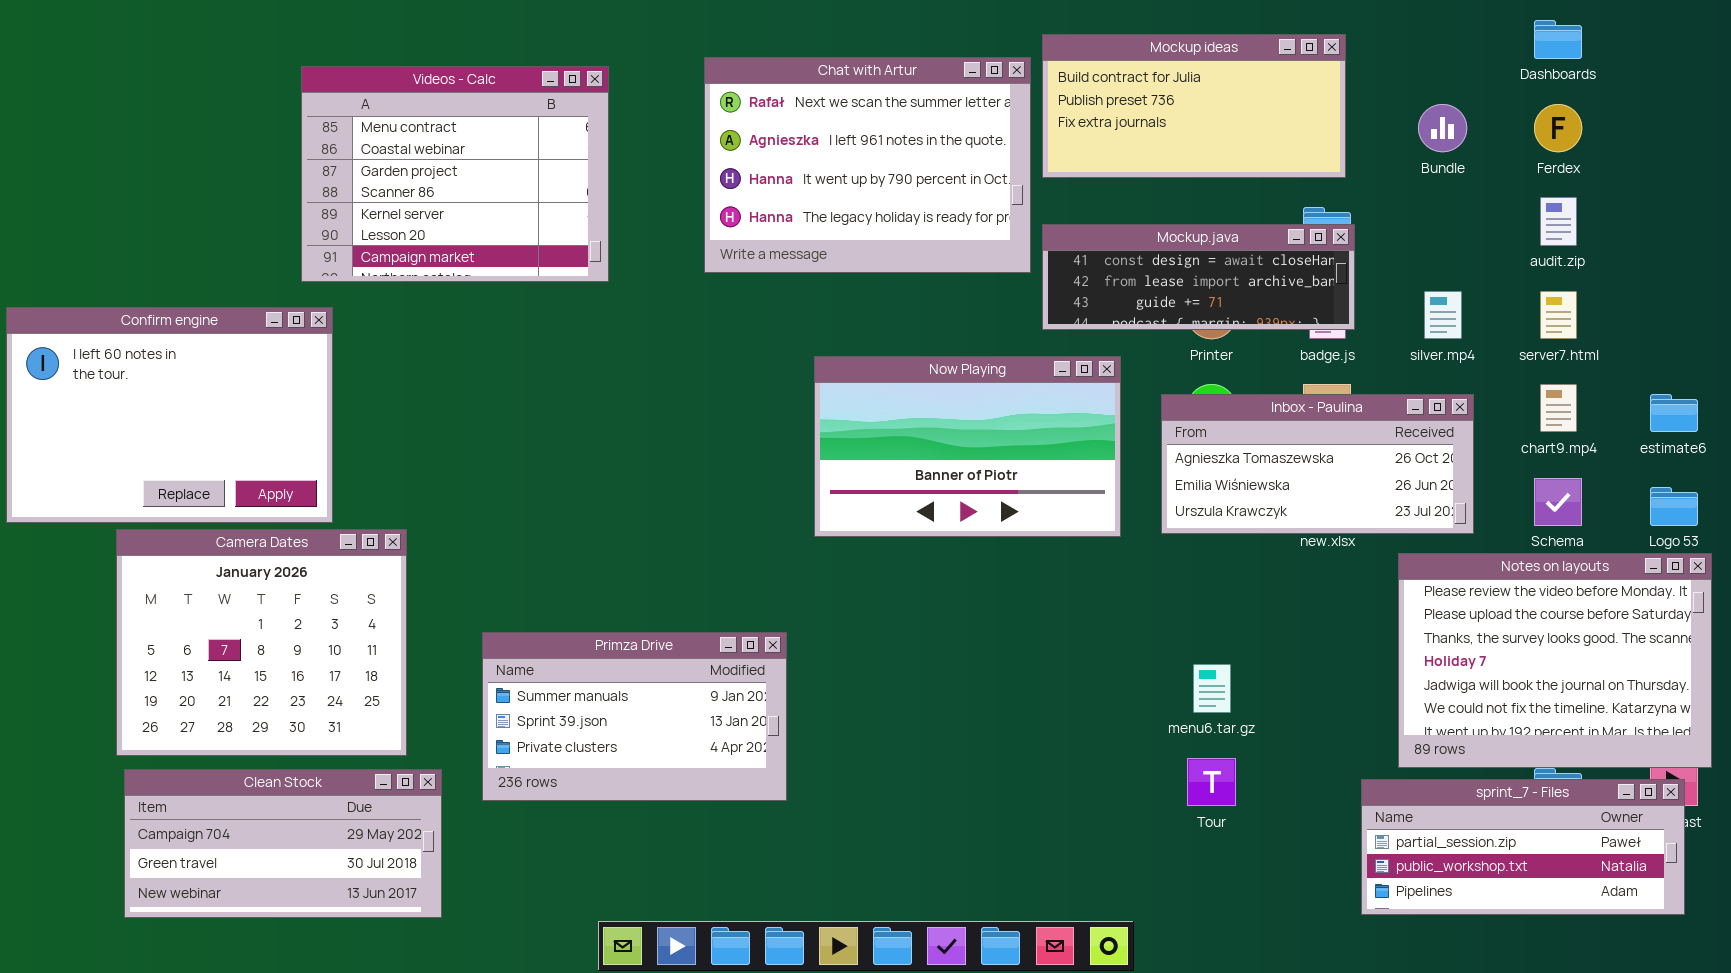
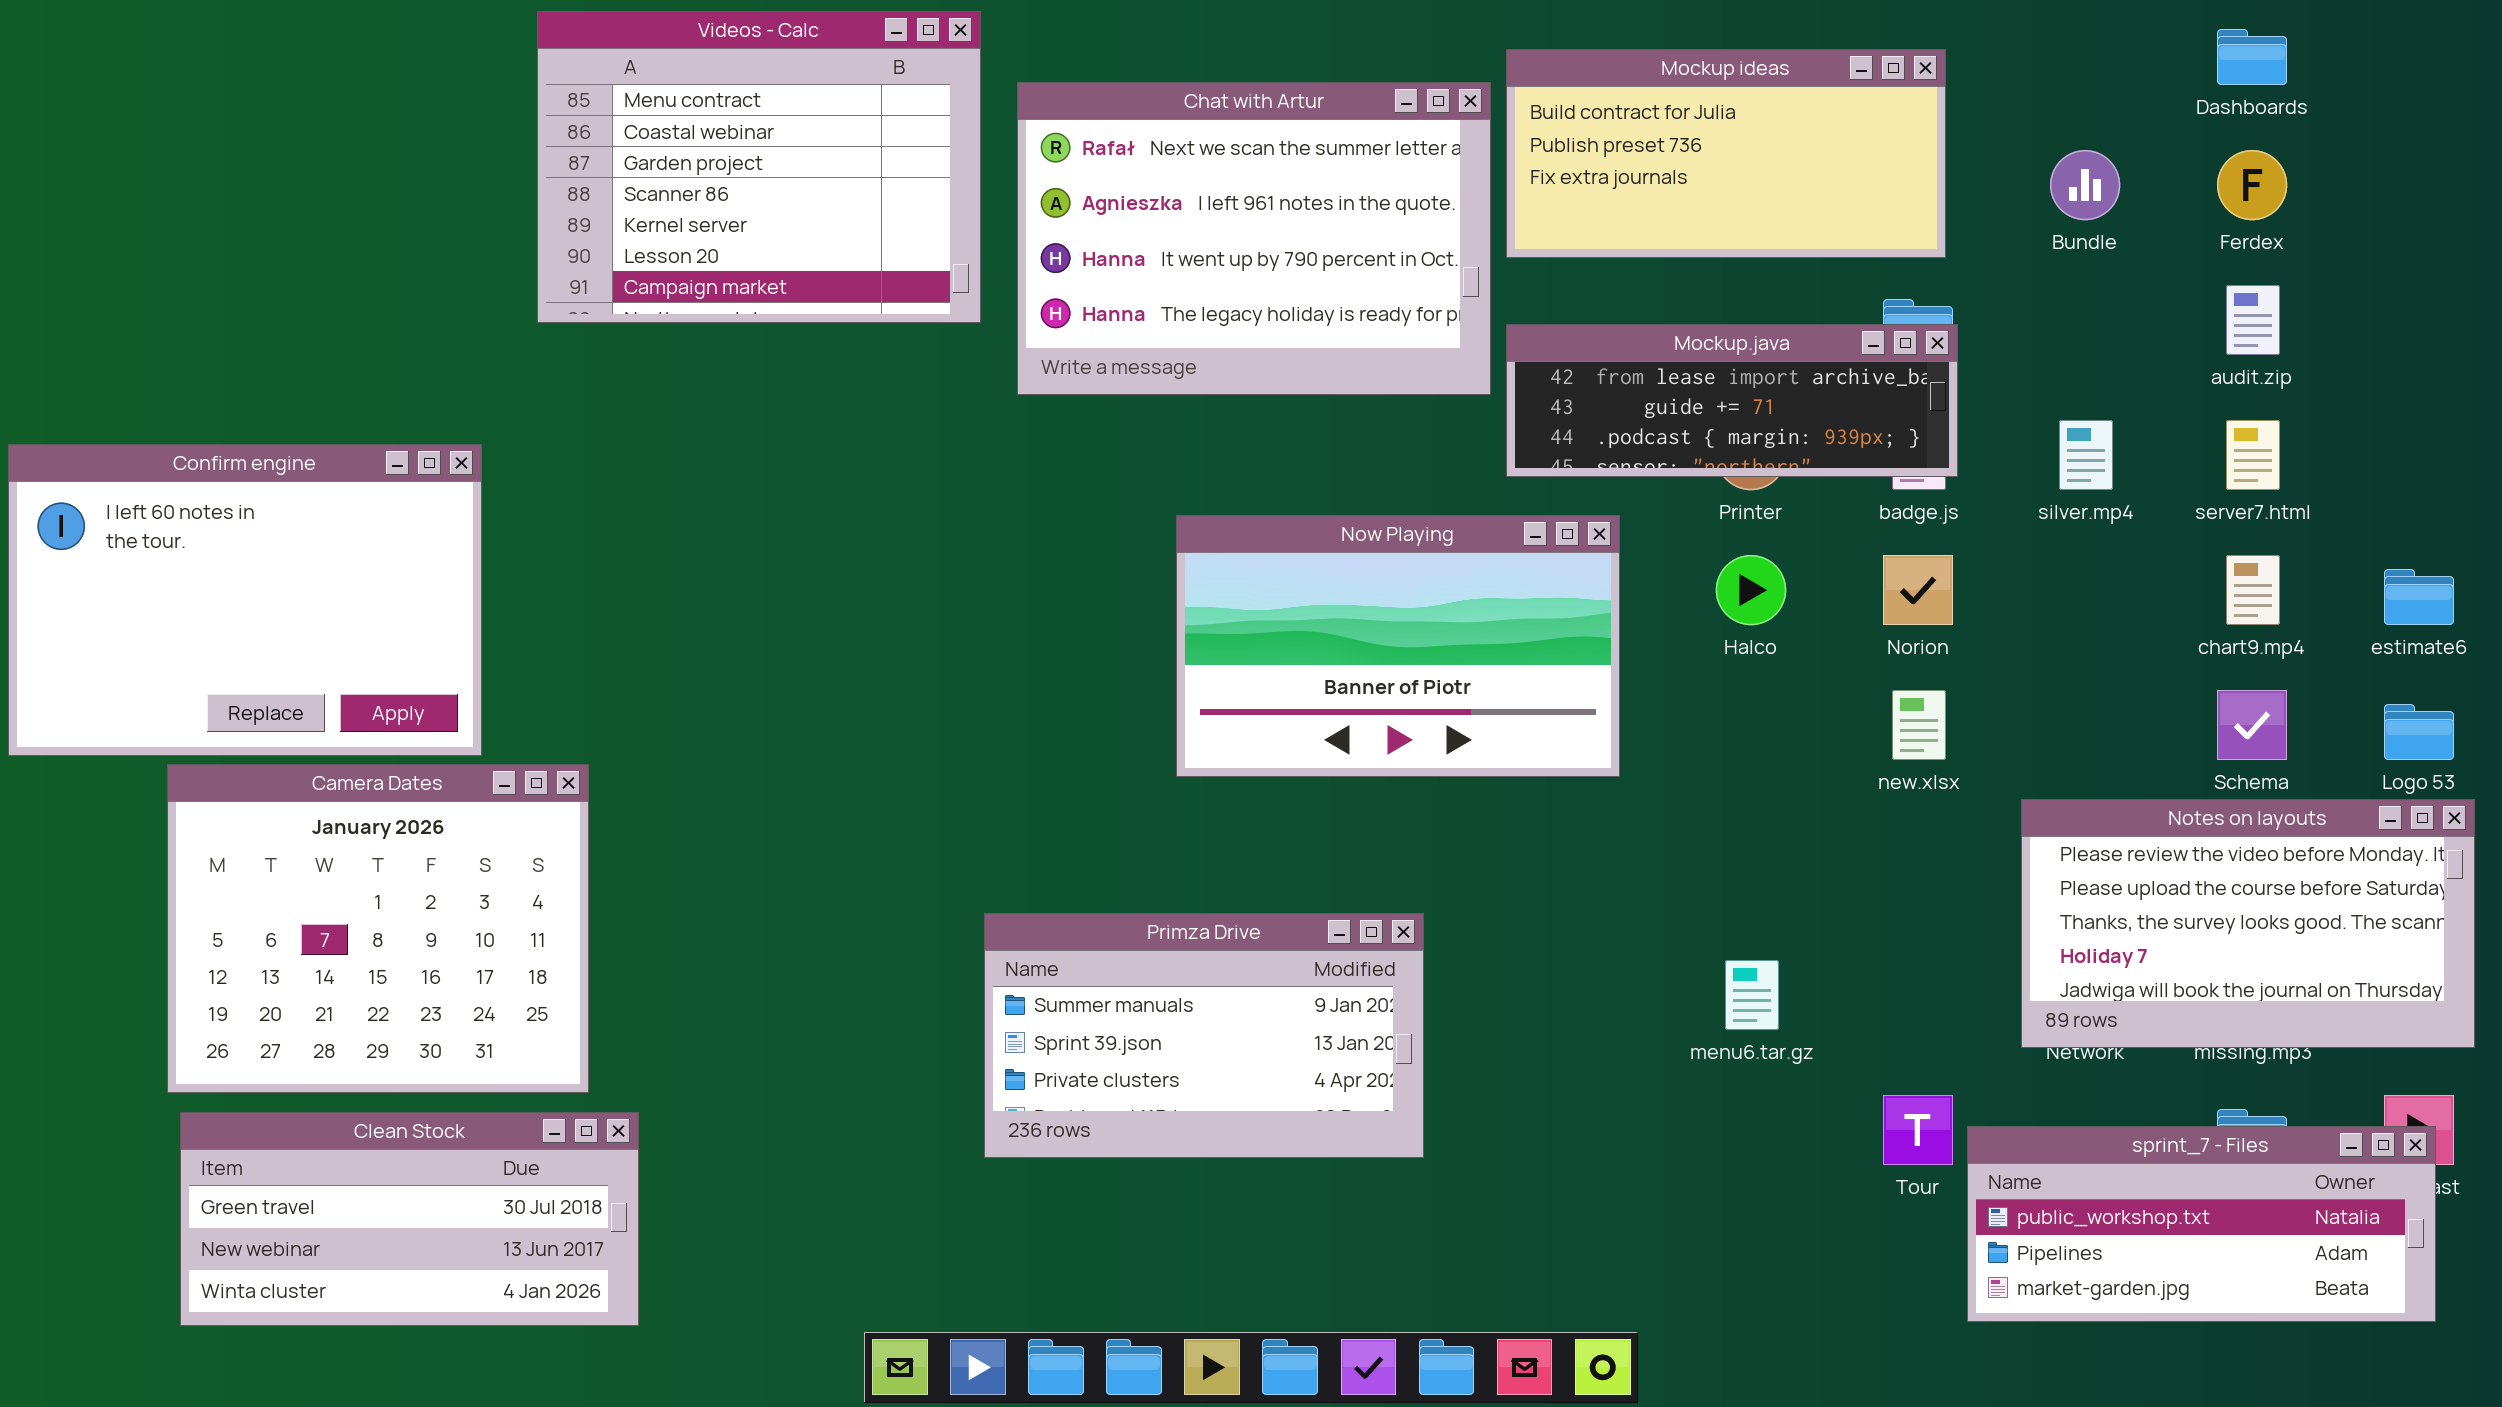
Videos - Calc: [301,66,609,282] -> [537,11,981,323], moved
Mockup.java: [1042,224,1355,330] -> [1506,324,1958,477], scrolled down 1 row
Inbox - Paulina: [1161,394,1474,534] -> none, closed
Notes on layouts: [1398,553,1712,768] -> [2021,799,2475,1048], resized
Primza Drive: [482,632,787,801] -> [984,913,1424,1158], moved
Tour: [1187,758,1236,806] -> [1883,1095,1953,1165], moved
Clean Stock: [124,769,442,918] -> [180,1112,639,1326], scrolled down 1 row
sprint_7 - Files: [1361,779,1685,915] -> [1967,1126,2436,1322], scrolled down 1 row

